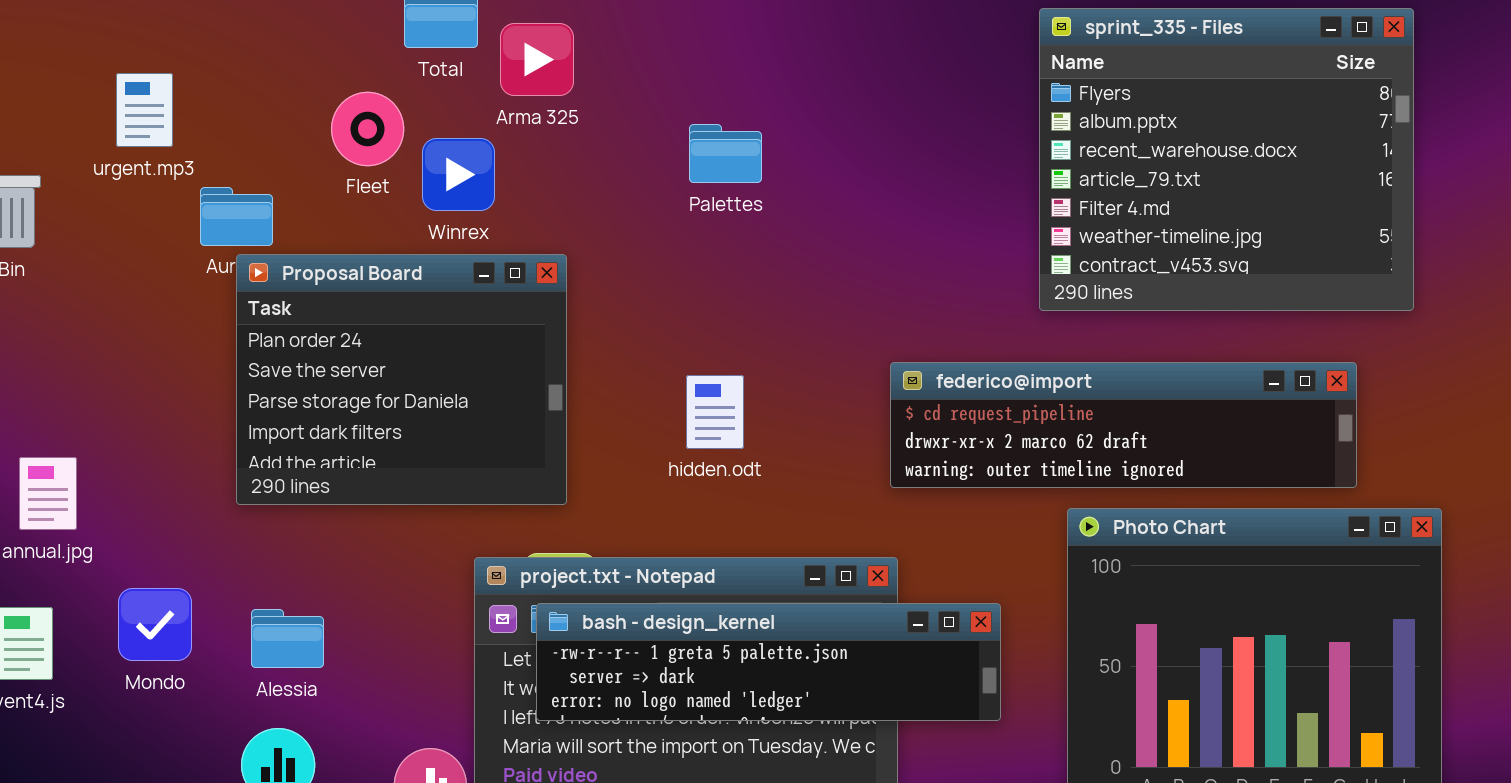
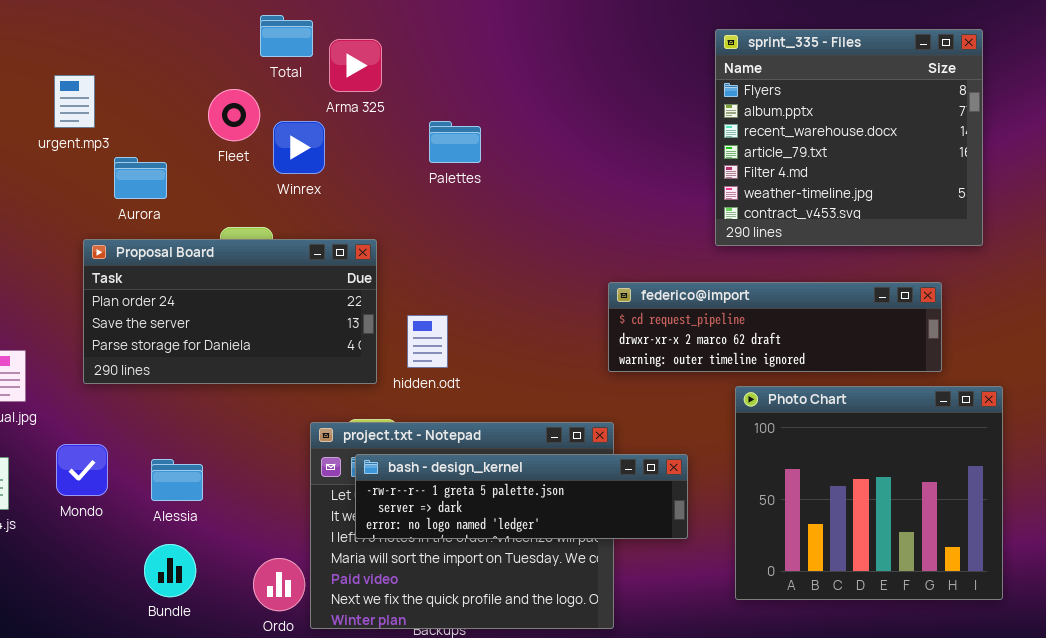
Palettes: [689,124,762,183] -> [429,121,481,163], moved
Proposal Board: [236,254,567,505] -> [83,239,377,384], resized
hidden.odt: [686,375,744,449] -> [407,315,448,368], moved

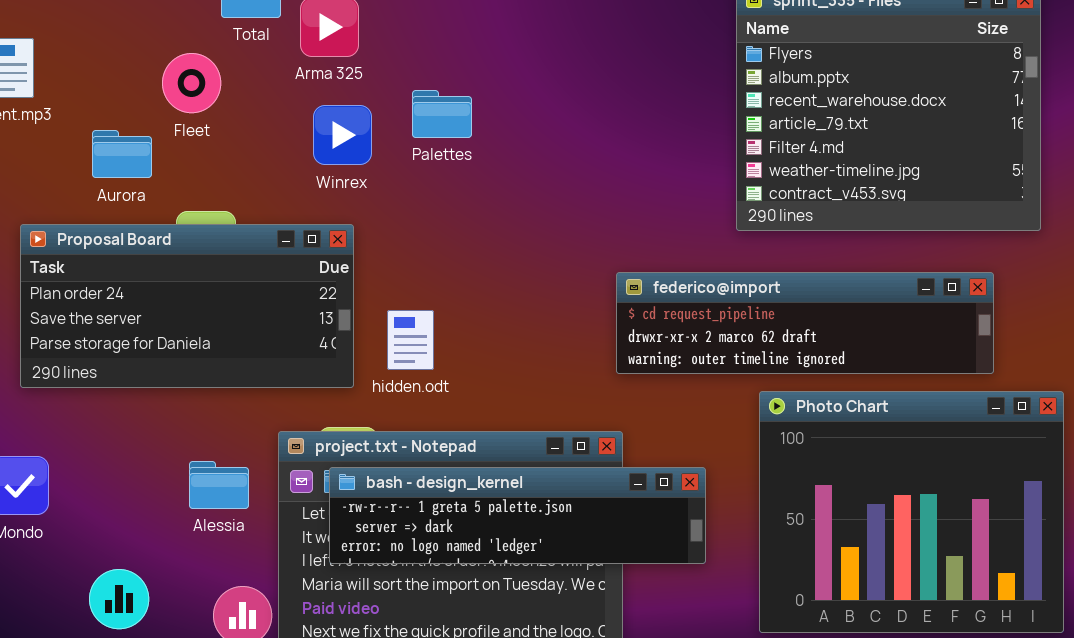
Winrex: [273,121,325,174] -> [313,105,372,165], moved
Aurora: [114,157,167,199] -> [92,130,152,178], moved
Alessia: [151,459,203,501] -> [189,461,249,509], moved

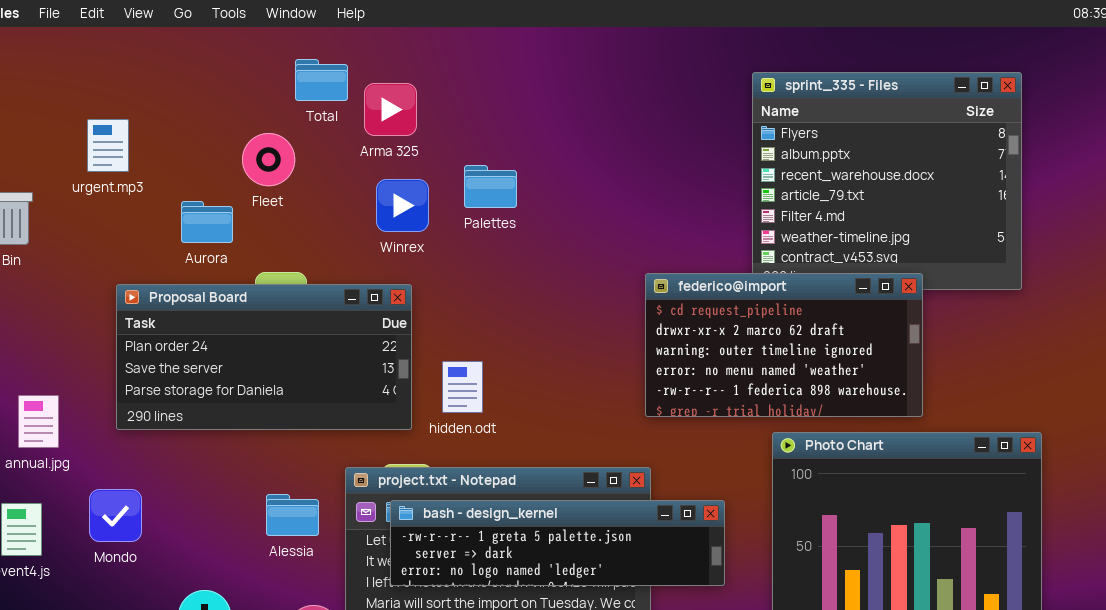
federico@import: [616,272,994,374] -> [645,273,923,417], resized

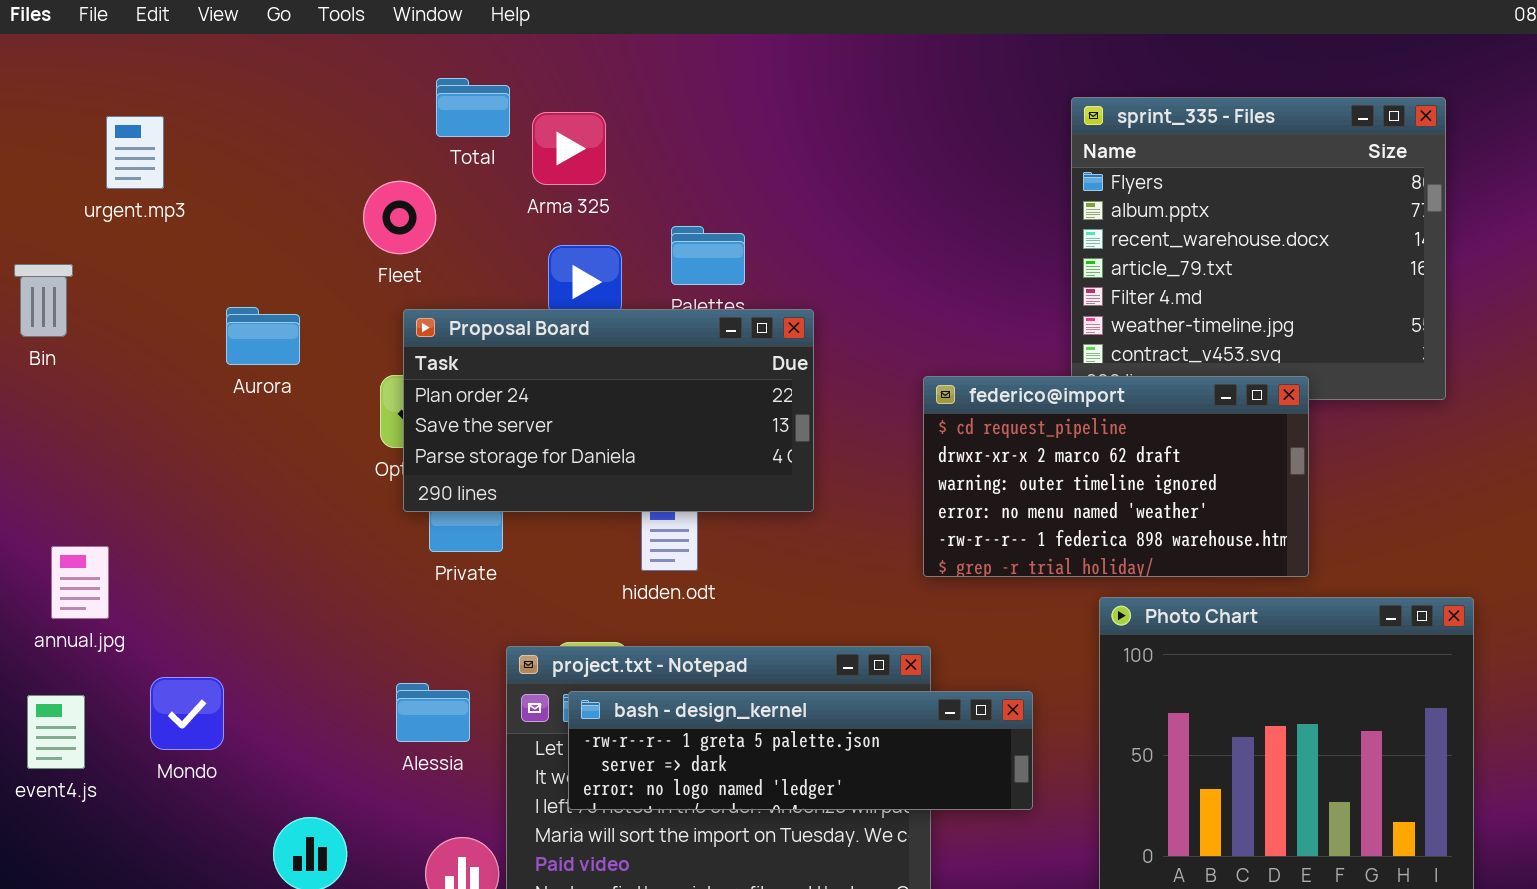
urgent.mp3: [87,119,129,172] -> [106,116,164,189], moved
Aurora: [181,201,233,243] -> [226,307,300,365], moved
Proposal Board: [116,284,412,430] -> [403,309,814,512], moved

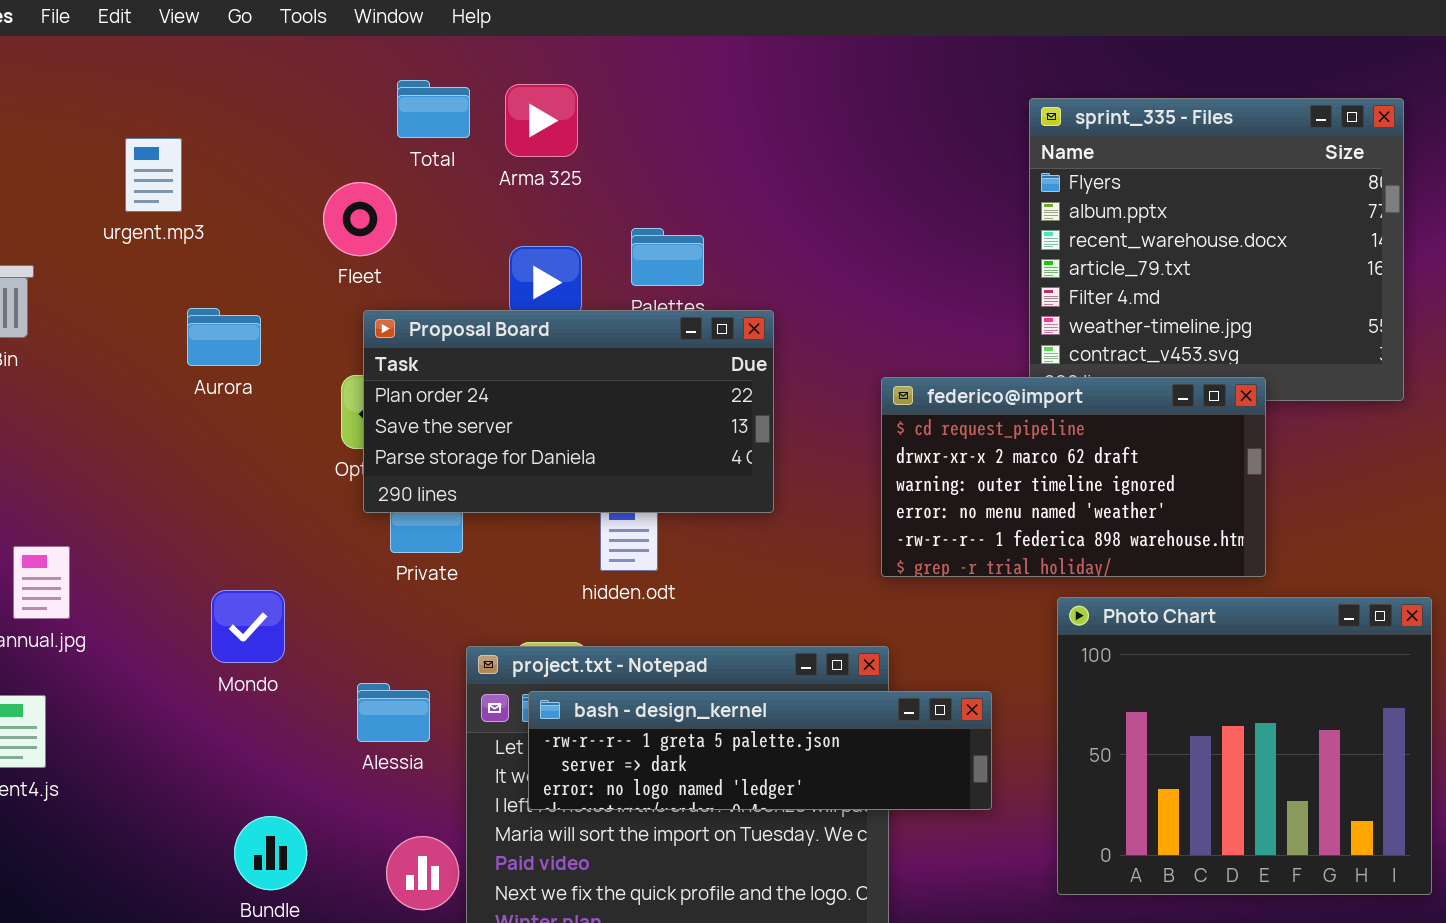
Arma 325: [532,112,606,185] -> [505,84,578,157], moved
urgent.mp3: [106,116,164,189] -> [125,138,182,212], moved
Mondo: [150,677,224,750] -> [211,590,285,663], moved

